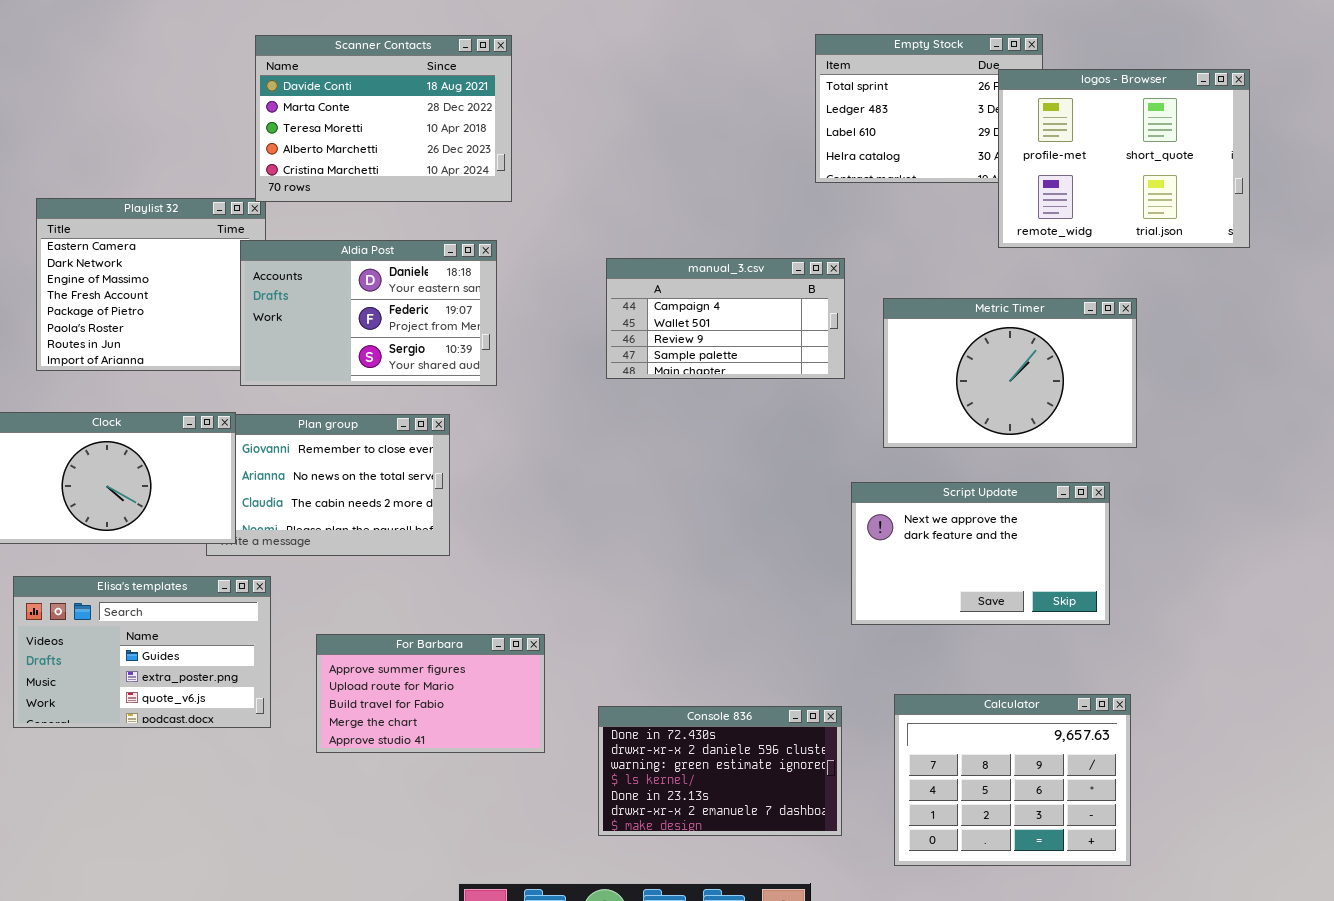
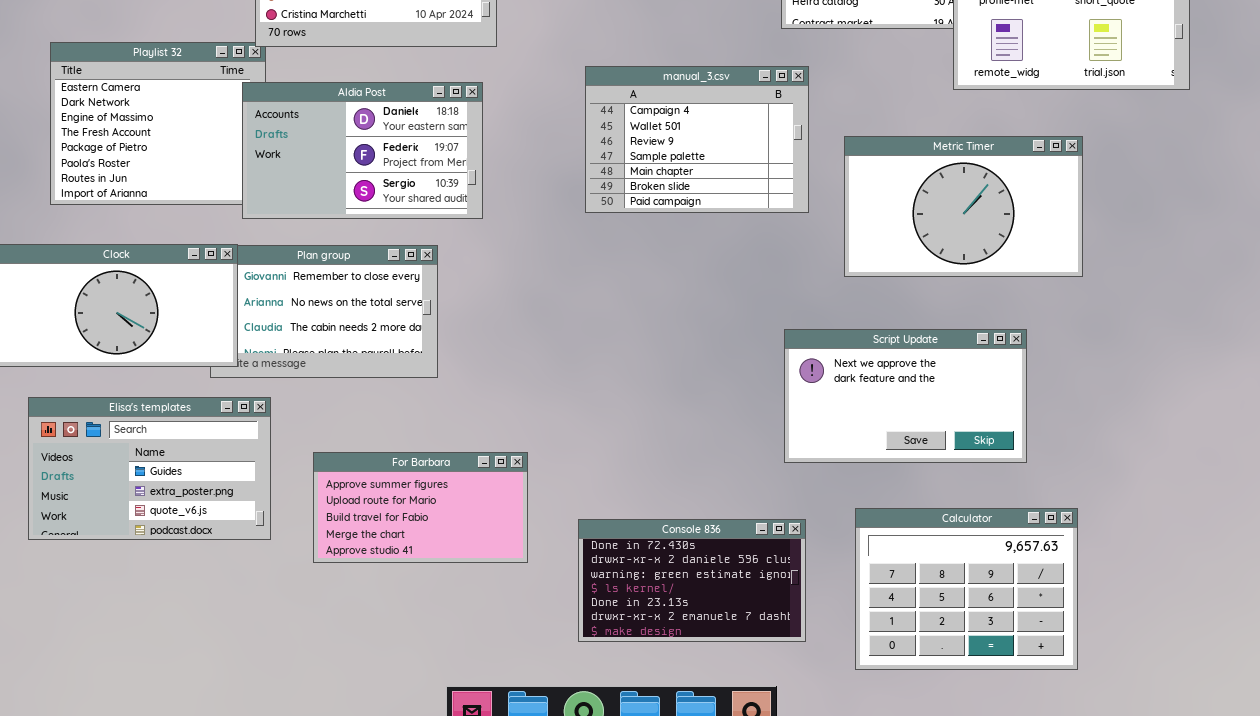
manual_3.csv: [606,258,845,379] -> [585,66,809,213], resized
Script Update: [851,482,1110,625] -> [784,329,1027,463], moved

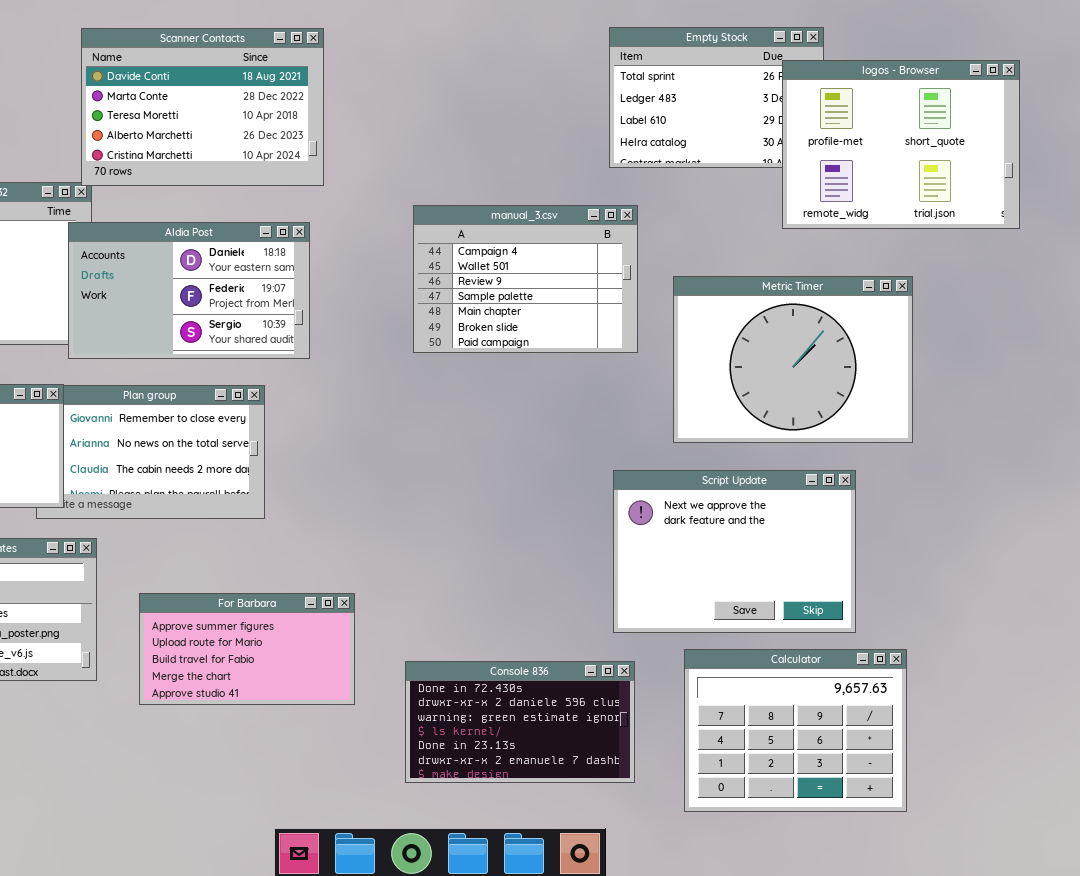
Metric Timer: [844,136,1083,277] -> [673,276,913,443], resized
Script Update: [784,329,1027,463] -> [613,470,856,633], resized

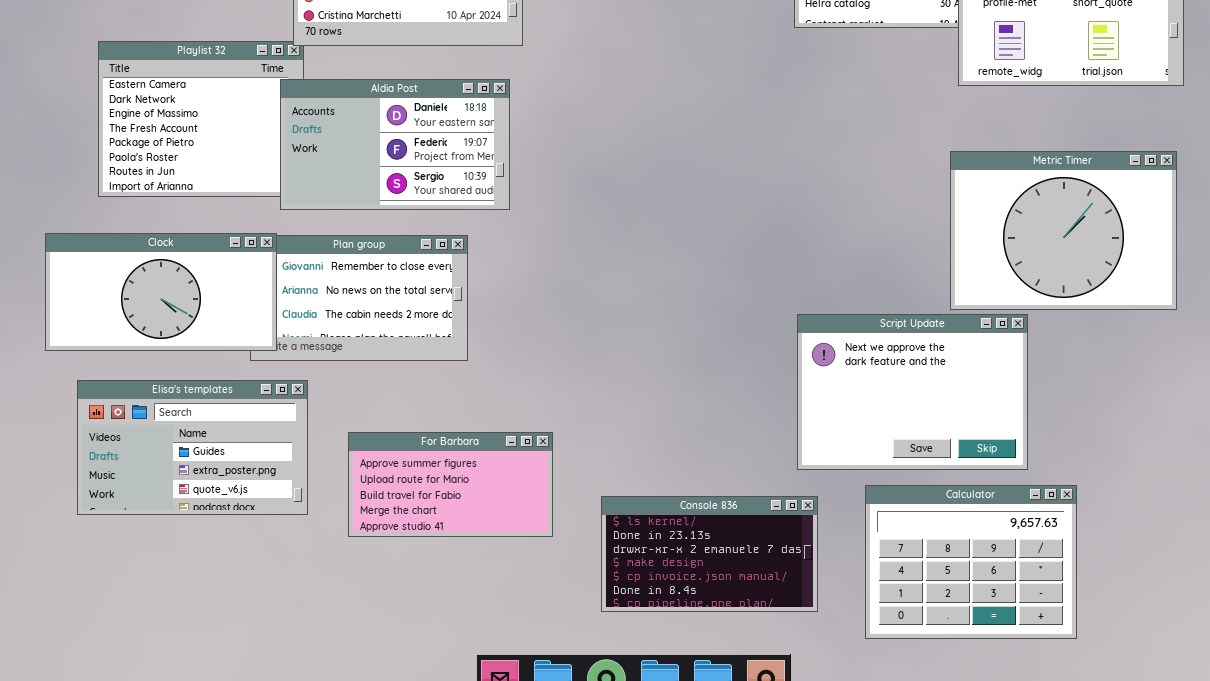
manual_3.csv: [413,205,638,353] -> none, closed
Metric Timer: [673,276,913,443] -> [950,151,1177,310], moved
Console 836: [405,661,635,783] -> [601,496,818,612], scrolled down 3 rows

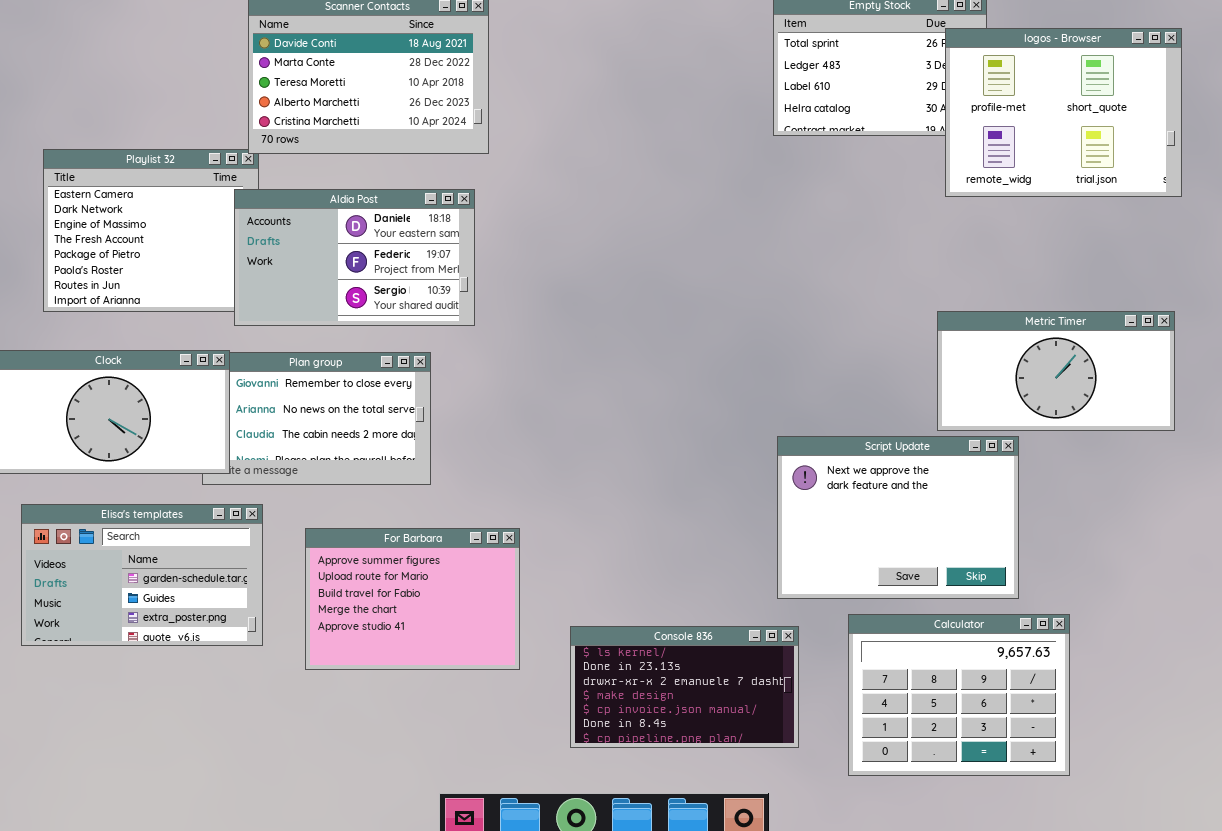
Metric Timer: [950,151,1177,310] -> [937,311,1175,431], resized
Elisa's templates: [77,380,308,515] -> [21,504,263,646], scrolled up 1 row
For Barbara: [348,432,553,537] -> [305,528,520,670], resized

